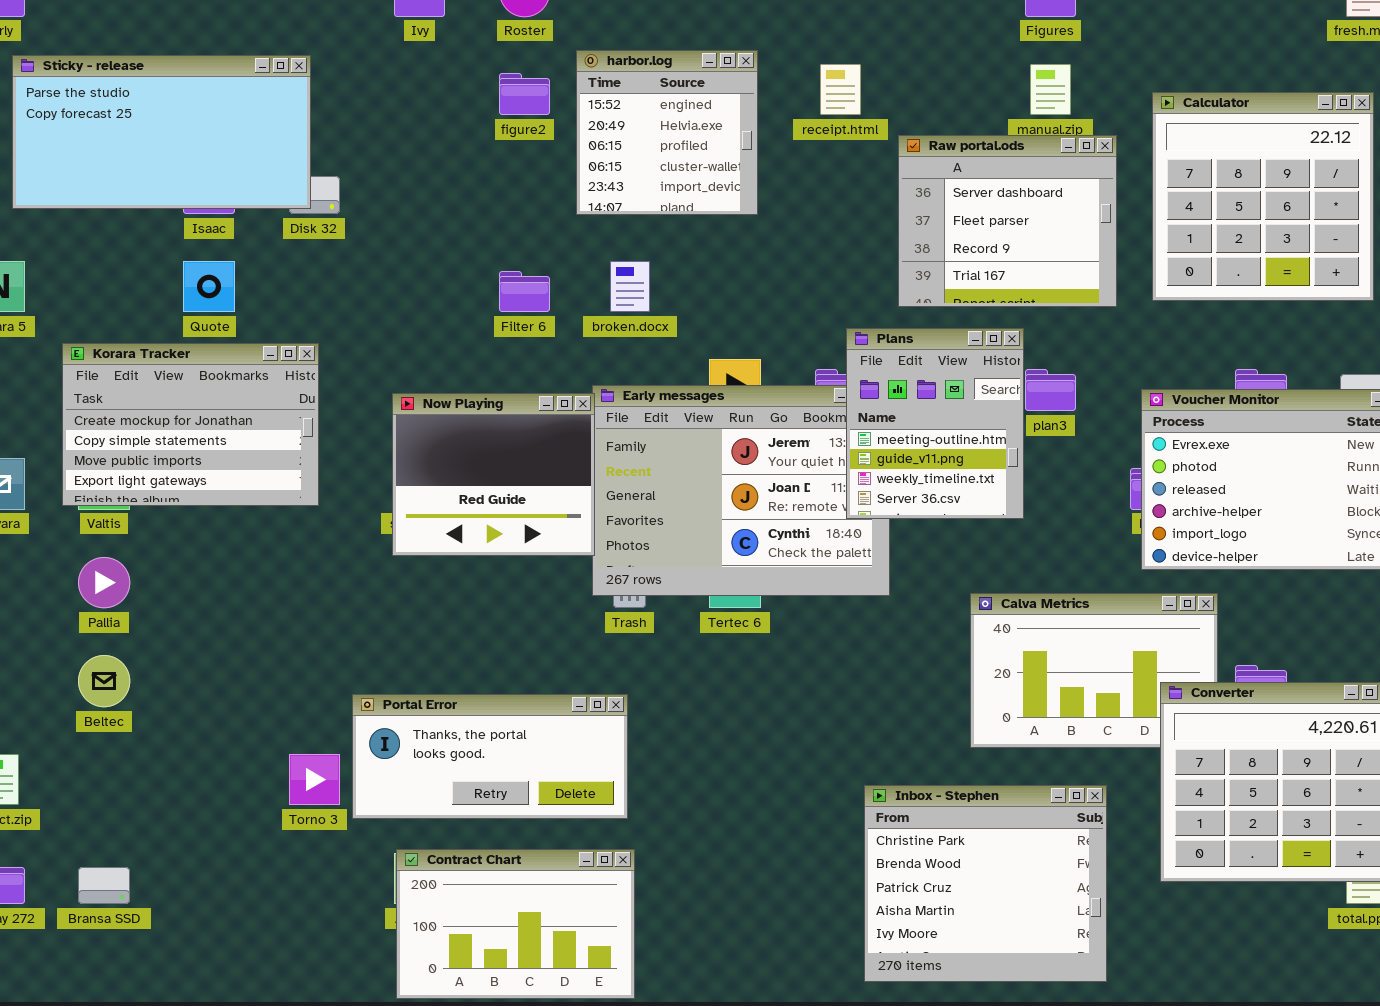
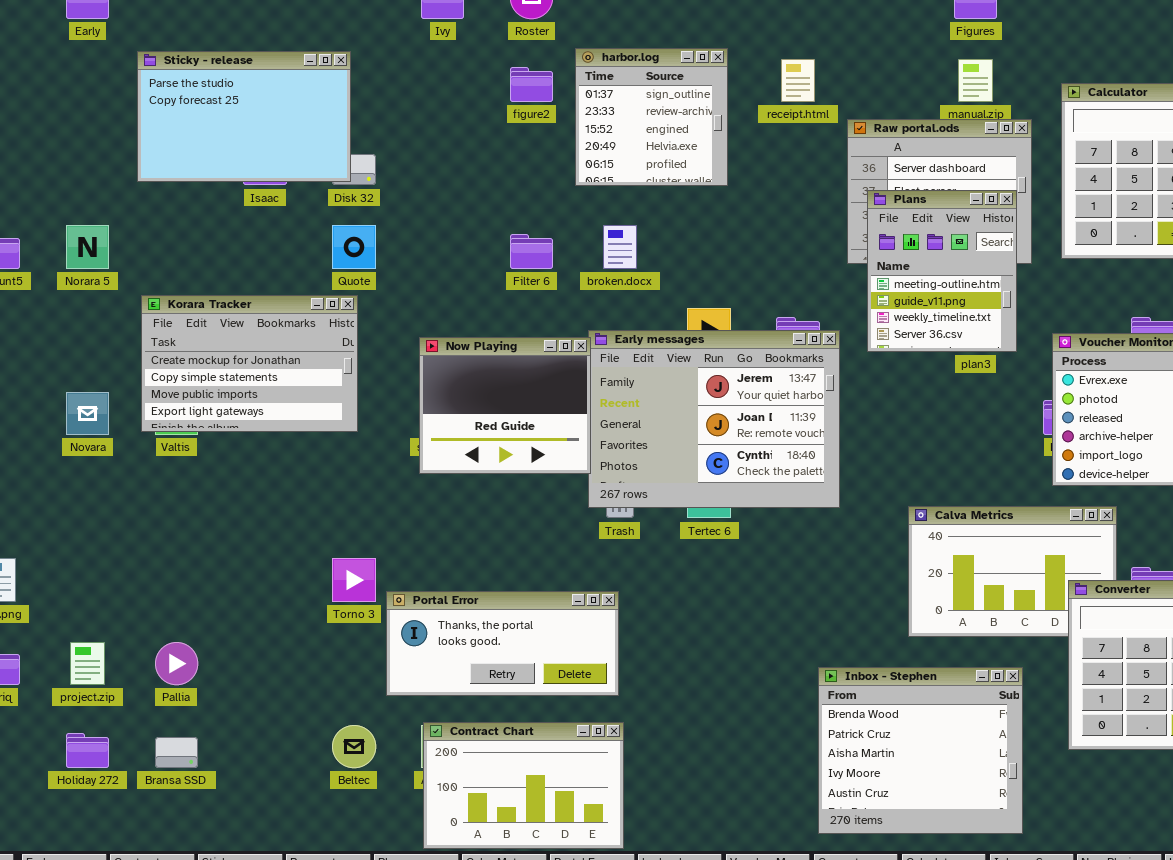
harbor.log: [576,50,758,215] -> [575,48,728,186], scrolled up 2 rows
Sticky - release: [12,55,311,209] -> [137,51,351,182], resized
Quote: [183,261,235,312] -> [332,225,376,269], moved
Plans: [846,328,1024,519] -> [867,190,1017,352], moved
Pallia: [78,557,130,608] -> [155,642,198,685], moved
Beltec: [78,655,130,707] -> [332,725,376,768], moved
Torno 3: [289,754,340,805] -> [332,558,376,602], moved
Inbox - Stephen: [864,785,1107,982] -> [818,667,1023,834], scrolled down 1 row

